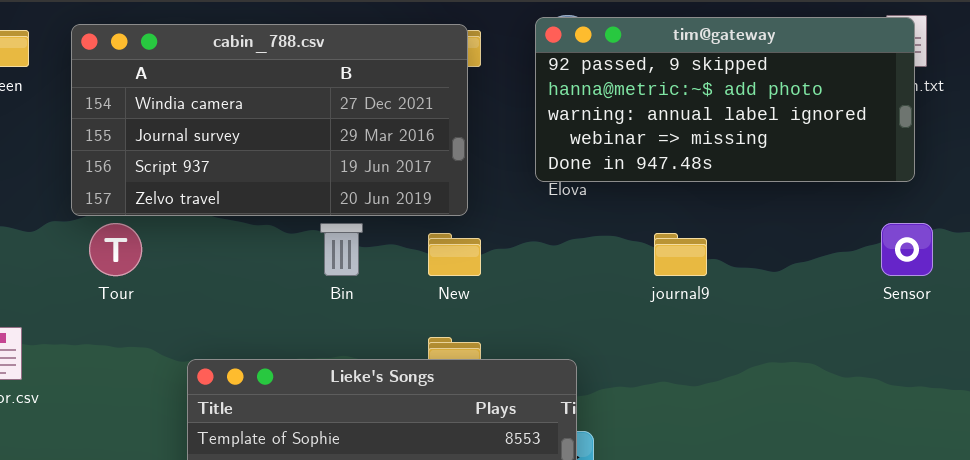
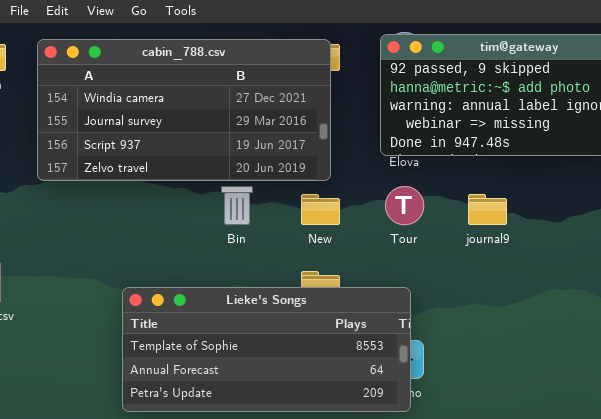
Tour: [89,223,142,276] -> [385,186,424,225], moved

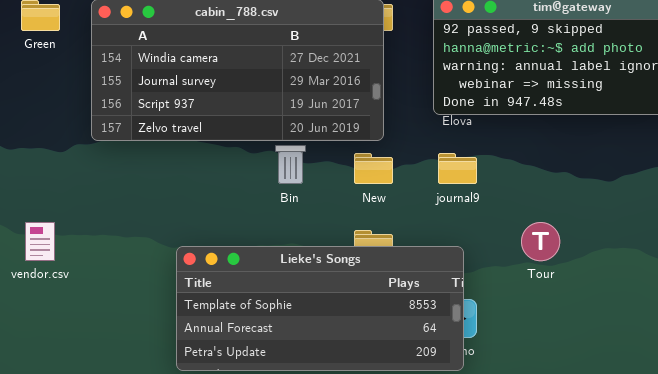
Tour: [385,186,424,225] -> [521,222,560,261], moved
journal9: [468,194,507,225] -> [438,153,477,184], moved

